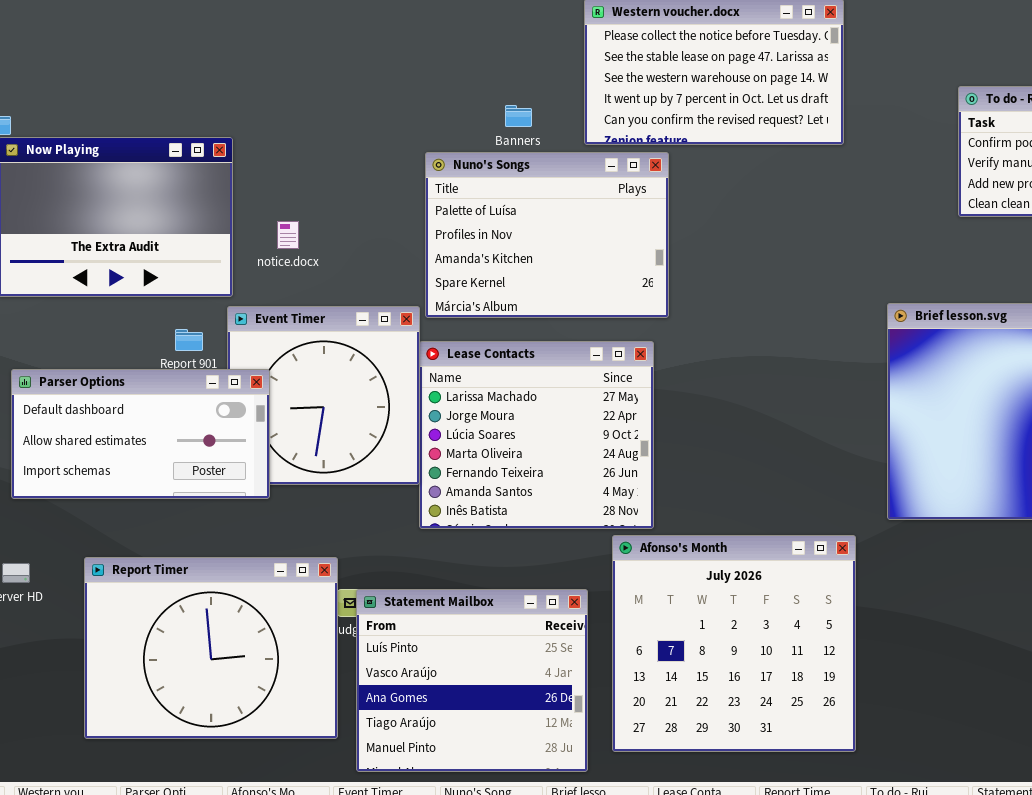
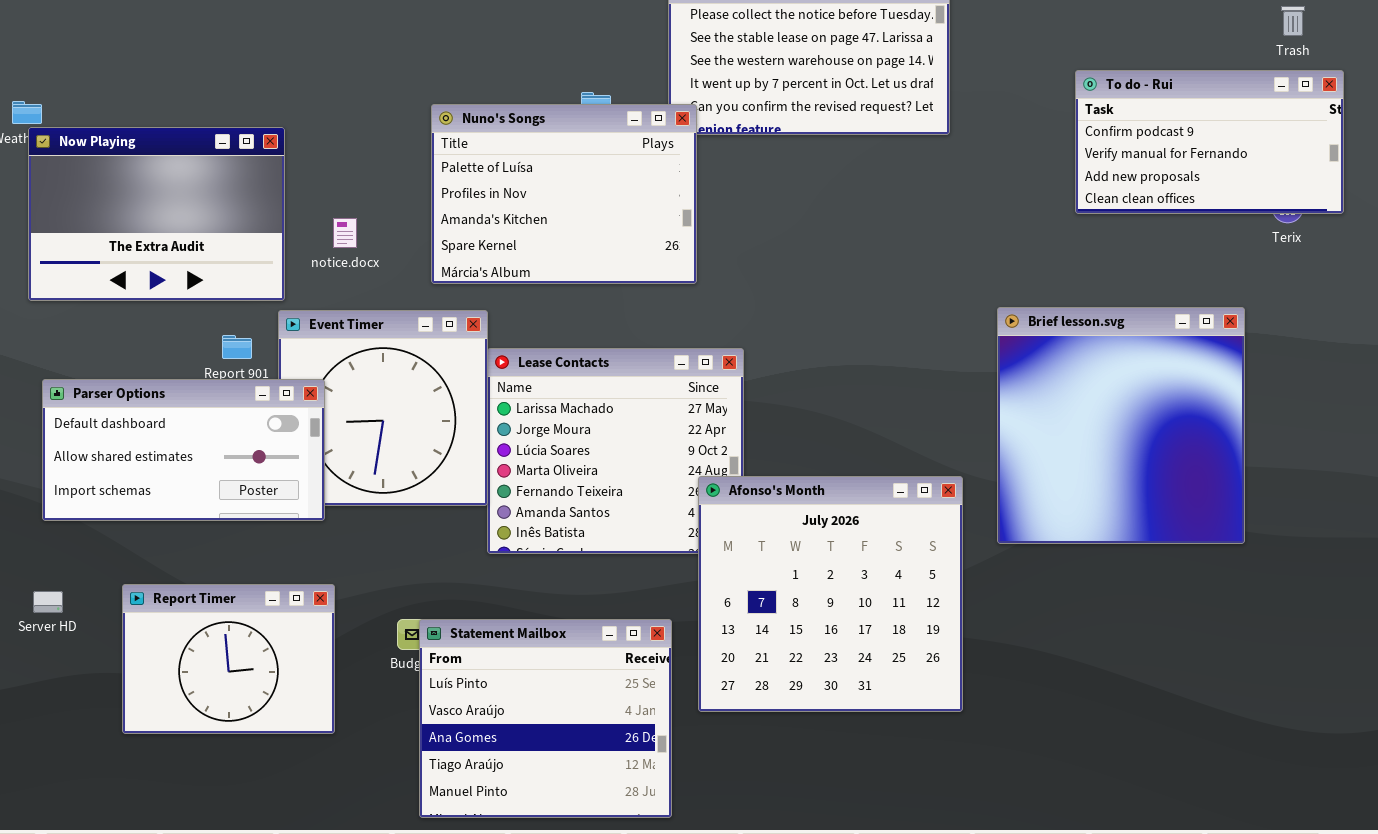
Nuno's Songs: [425,152,669,318] -> [431,104,697,284], moved
Afonso's Month: [612,535,856,752] -> [698,476,963,712], moved
Report Timer: [84,557,338,739] -> [122,584,335,734], resized

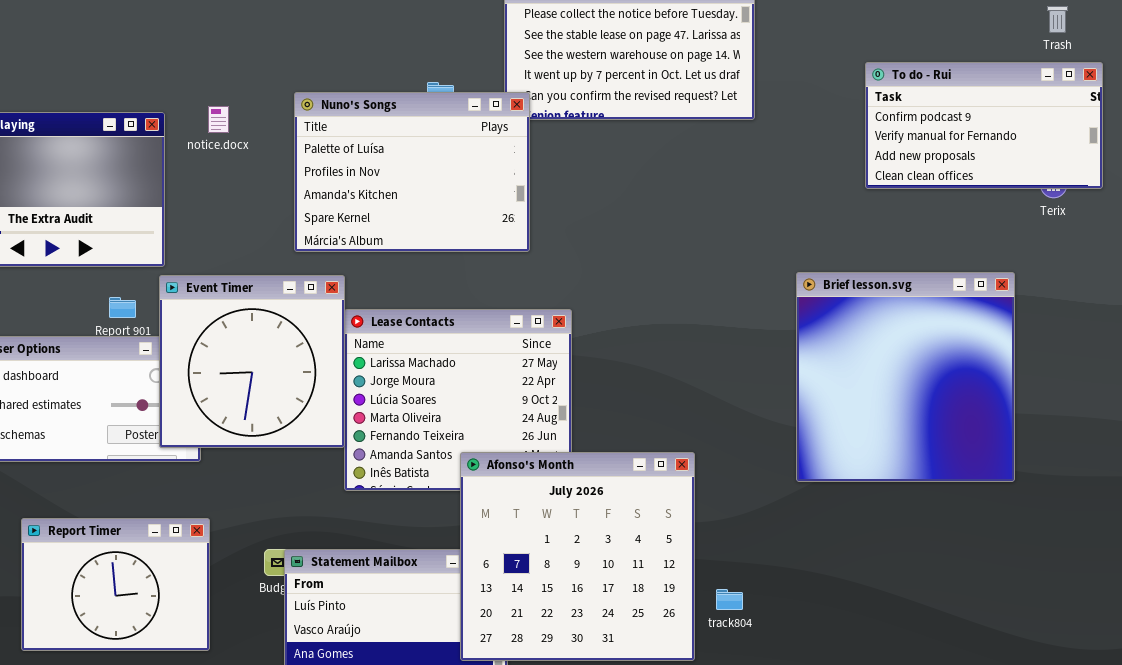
notice.docx: [333,218,357,248] -> [208,106,229,133], moved
Event Timer: [278,310,488,506] -> [159,275,345,448], raised
Afonso's Month: [698,476,963,712] -> [460,452,695,661], moved

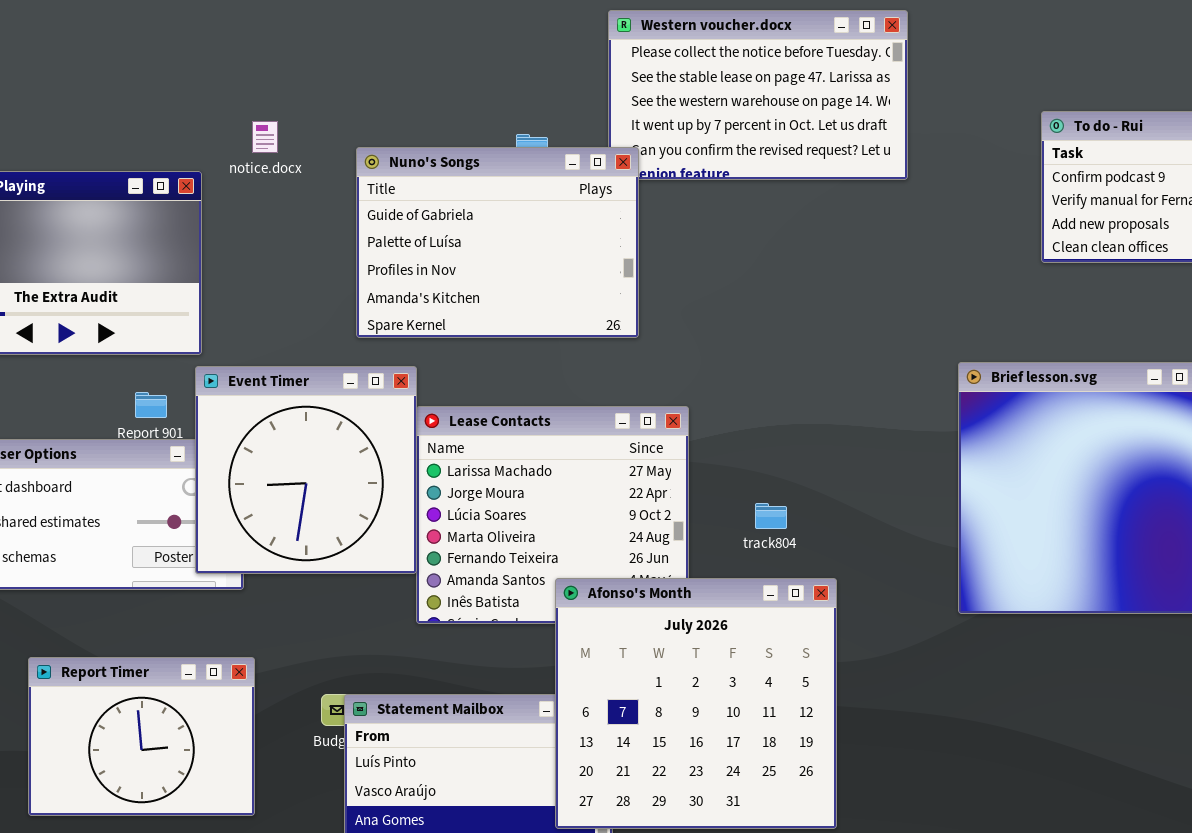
Nuno's Songs: [294,92,530,252] -> [356,147,639,338], scrolled up 1 row
notice.docx: [208,106,229,133] -> [252,121,278,153], moved
track804: [716,589,743,610] -> [755,503,787,529], moved

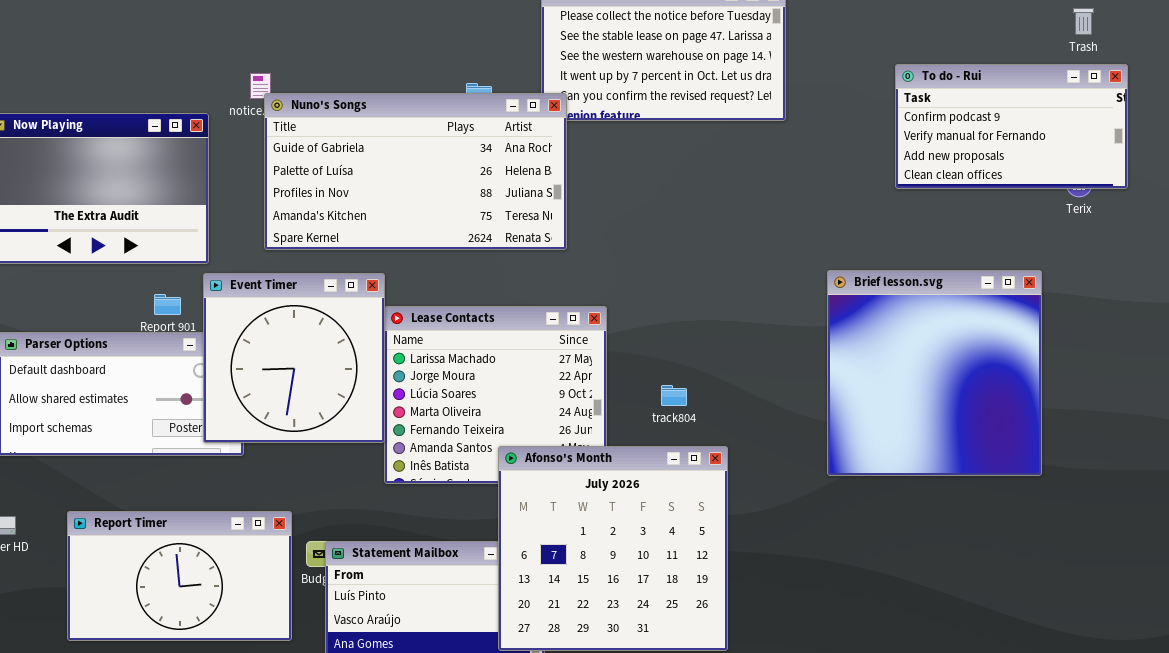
Nuno's Songs: [356,147,639,338] -> [264,93,567,250], resized
Report Timer: [28,657,255,816] -> [67,511,292,641], resized

